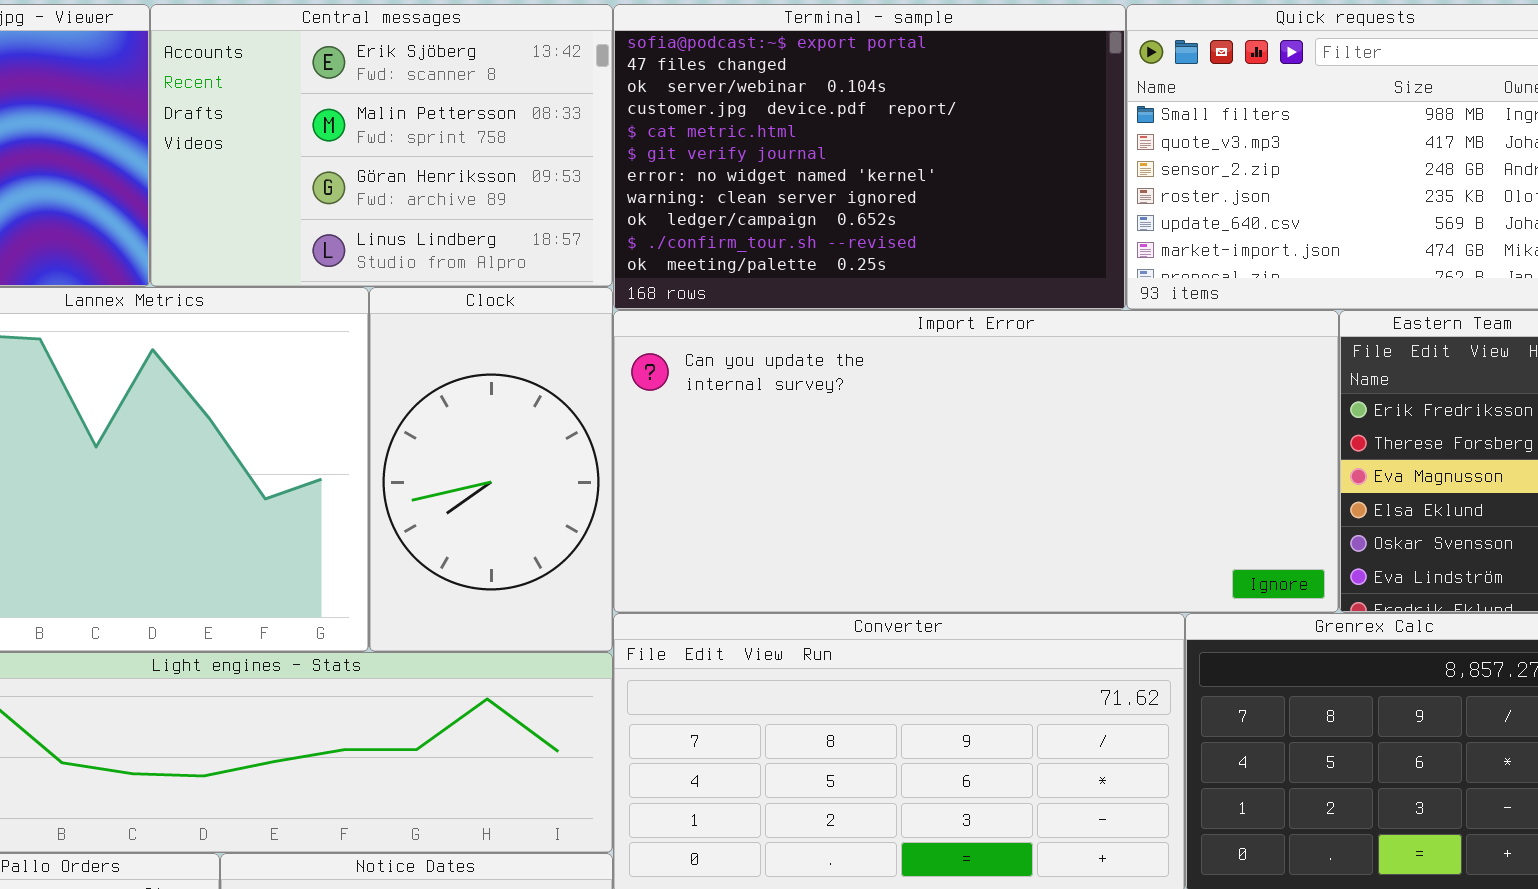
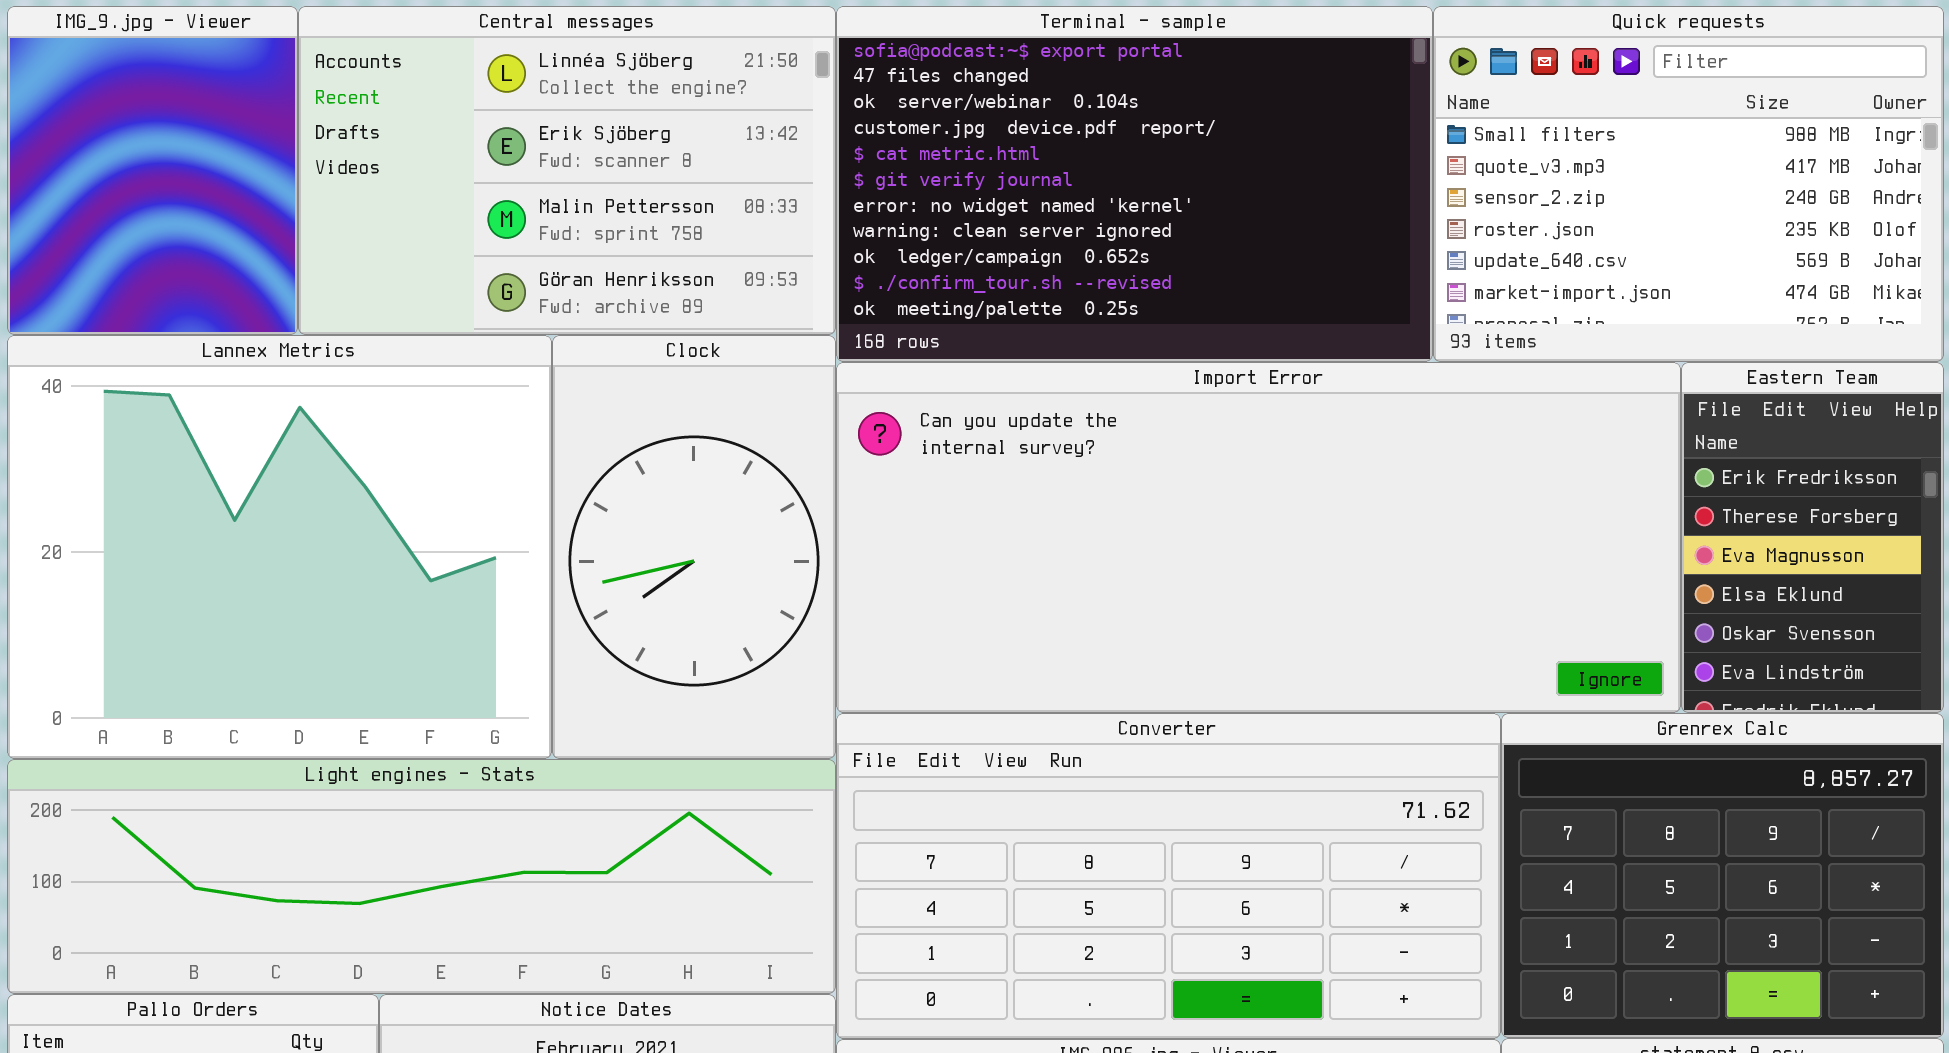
Central messages: [150,4,613,287] -> [298,6,836,335], scrolled up 1 row

